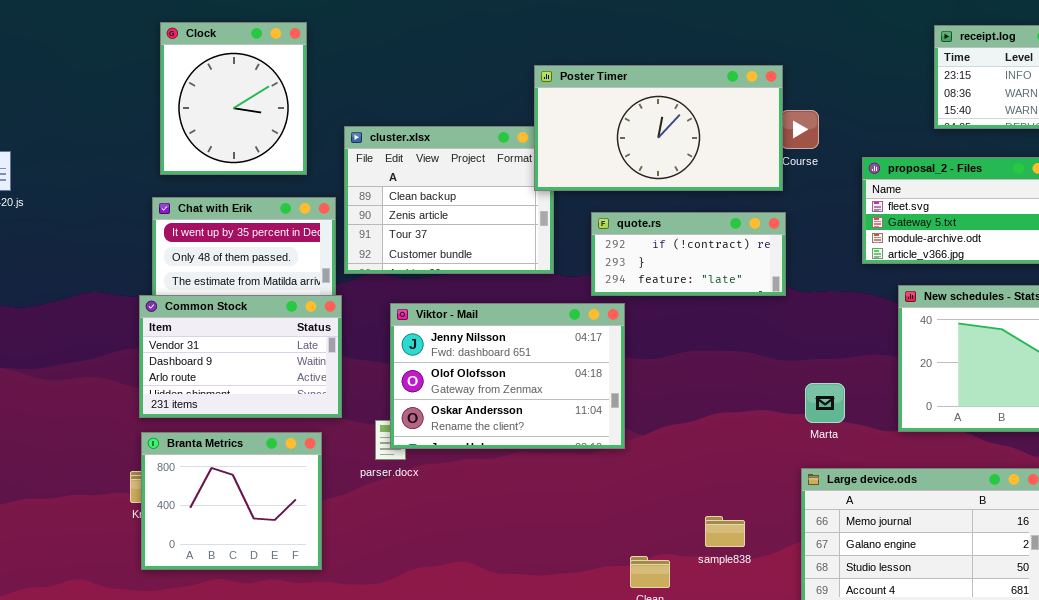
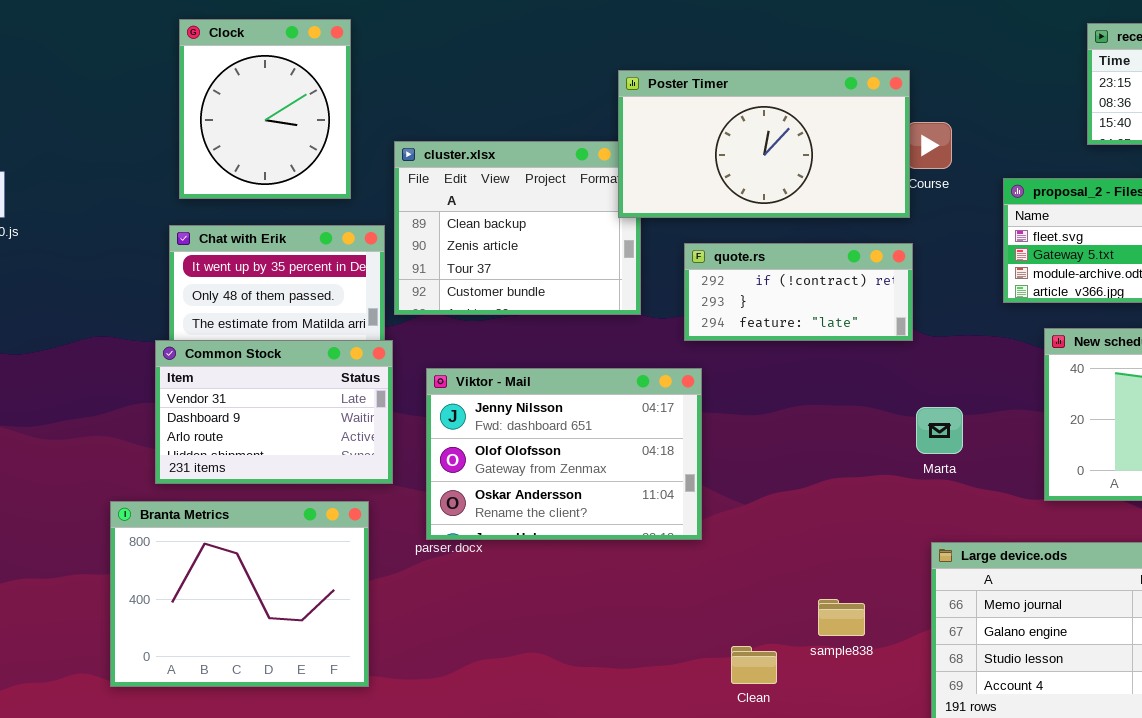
Viktor - Mail: [390,303,625,449] -> [426,368,702,540], moved
Marta: [805,383,845,423] -> [916,407,963,454], moved
Branta Metrics: [141,432,322,570] -> [110,501,369,687], resized

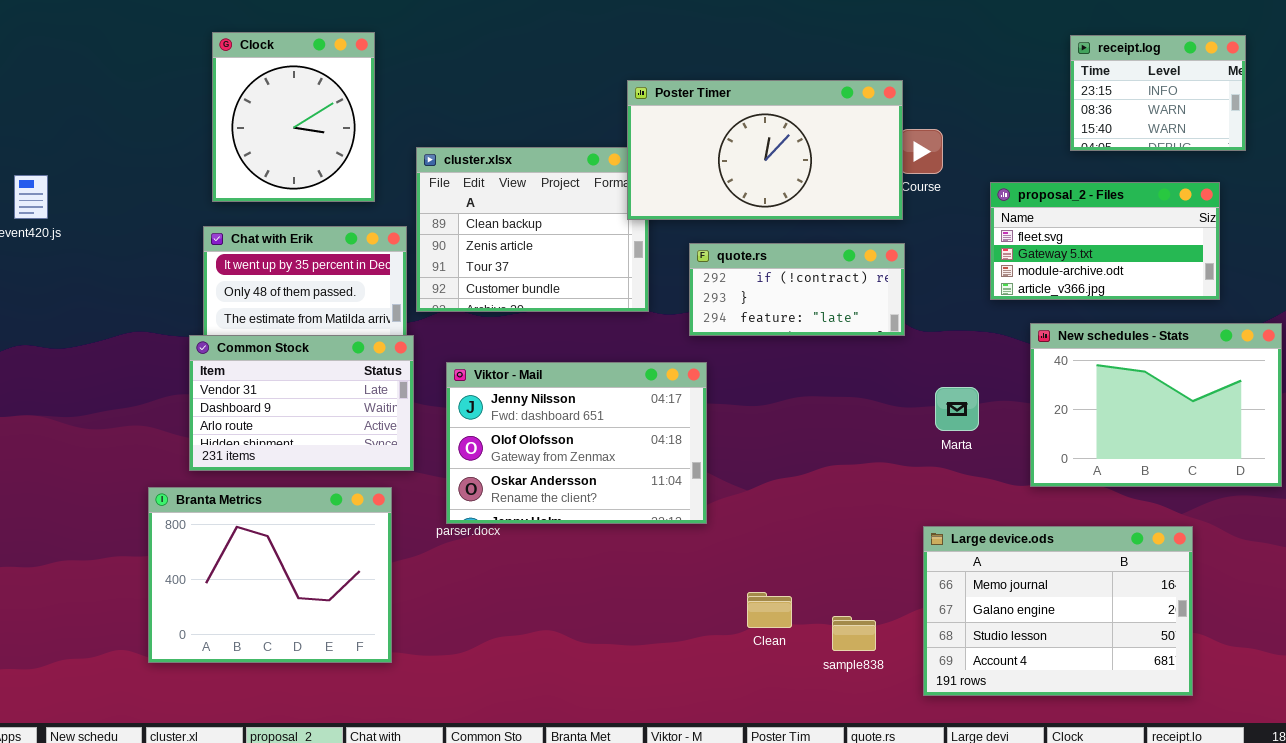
Marta: [916,407,963,454] -> [935,387,979,431], moved
sample838: [818,599,865,636] -> [832,616,876,651], moved
Clean: [731,646,777,684] -> [747,592,792,628], moved

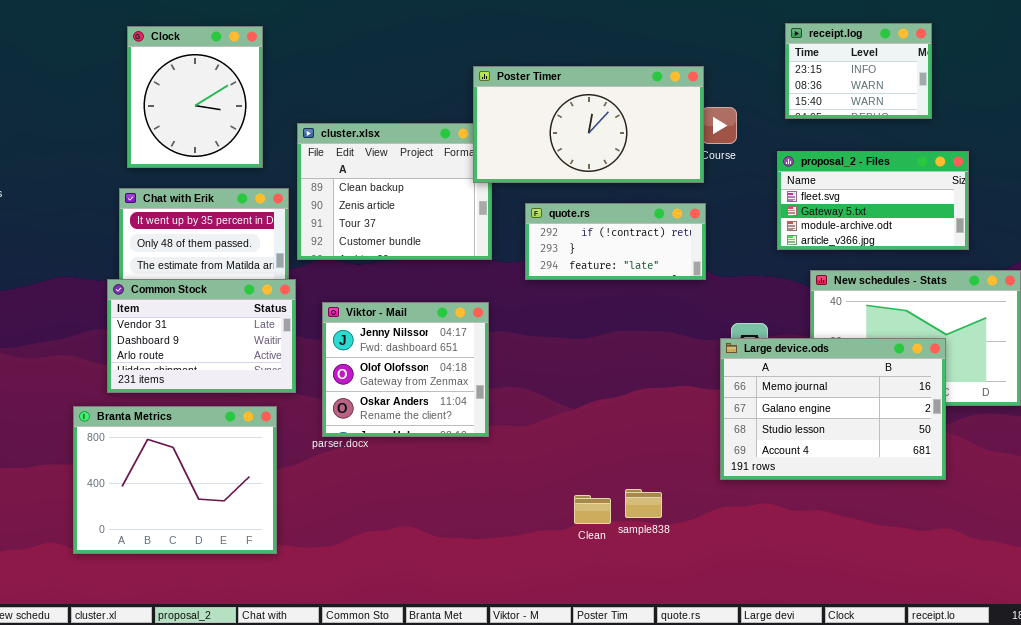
receipt.log: [1070,35,1246,151] -> [785,23,932,119], moved
Viktor - Mail: [446,362,707,524] -> [322,302,489,437], resized
Large device.ods: [923,526,1193,696] -> [720,338,946,480], moved
sample838: [832,616,876,651] -> [625,489,662,518], moved

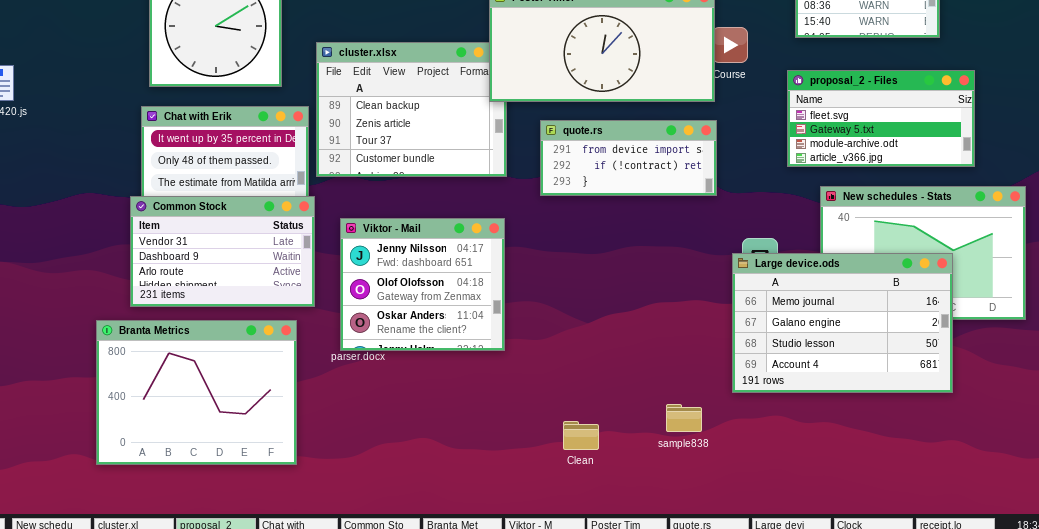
quote.rs: [525,203,706,280] -> [540,120,717,196], scrolled up 1 row
sample838: [625,489,662,518] -> [666,404,702,432], moved
Clean: [574,495,611,524] -> [563,421,599,450], moved

